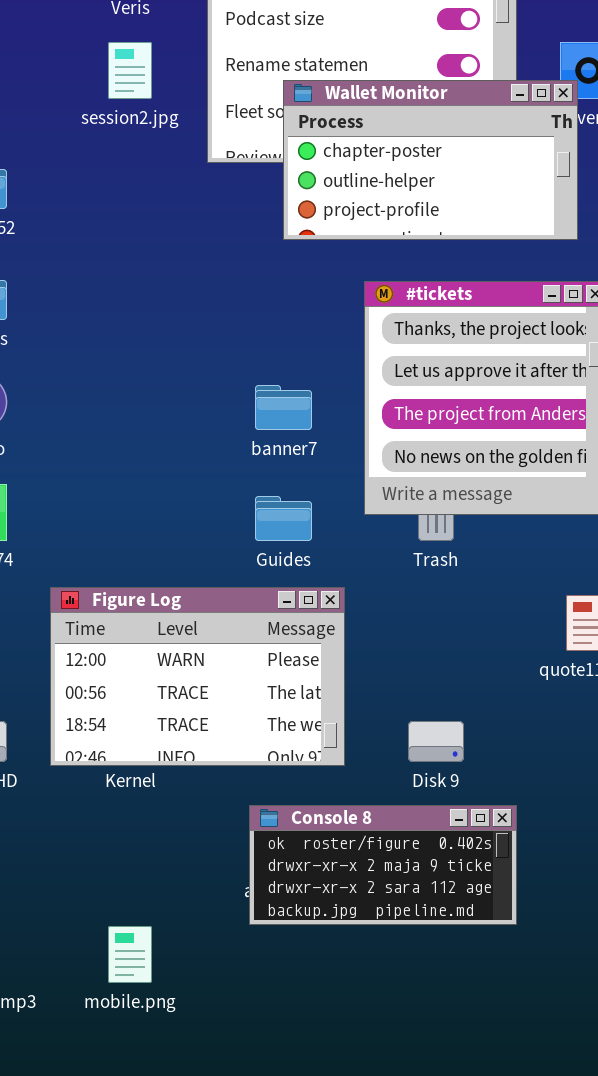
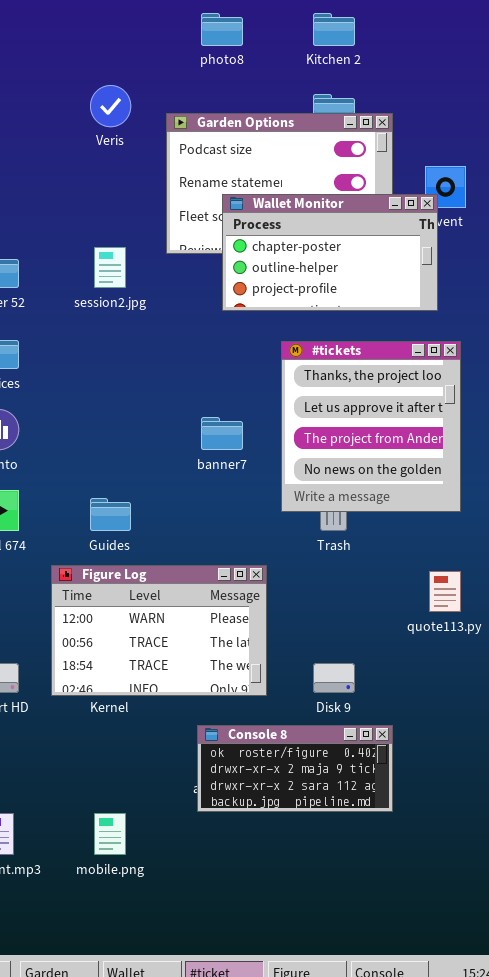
session2.jpg: [108,42,152,99] -> [94,247,126,288], moved
Guides: [255,496,312,541] -> [90,498,131,531], moved

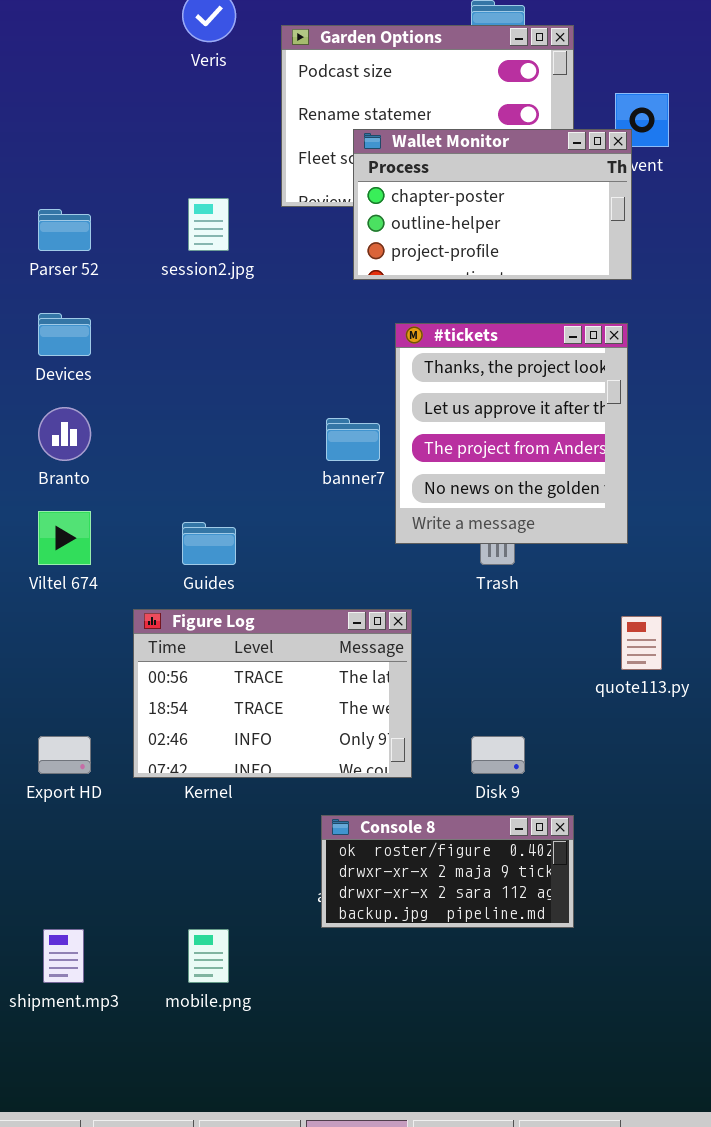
#tickets: [281,341,461,512] -> [395,323,628,544], moved
Figure Log: [51,565,267,696] -> [133,609,412,778], scrolled down 1 row

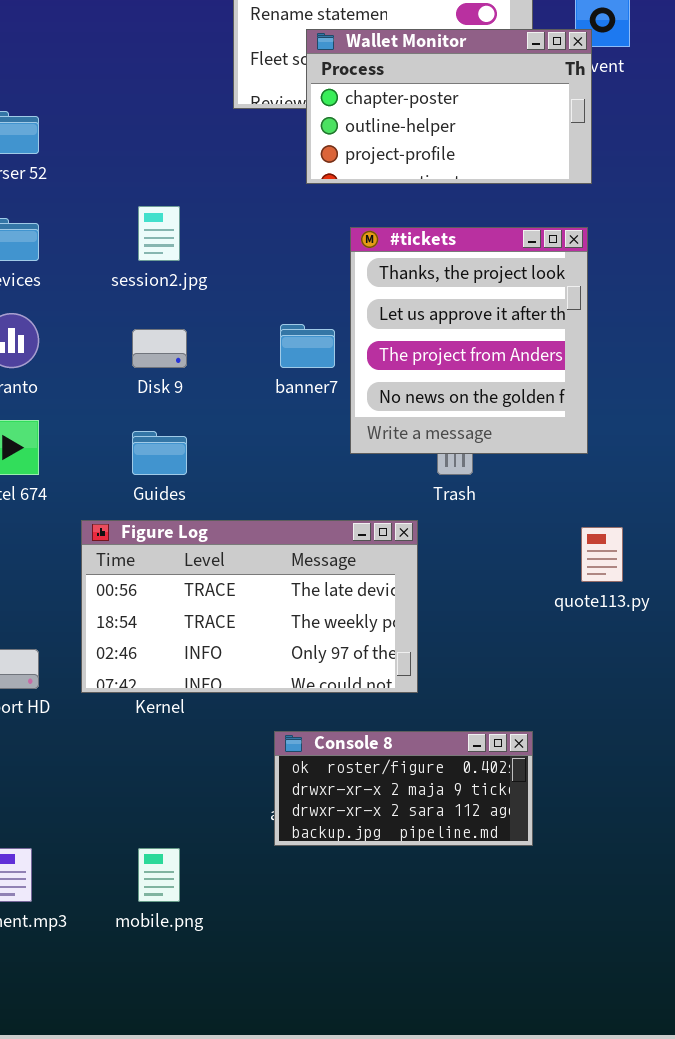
session2.jpg: [188,198,229,251] -> [138,206,180,261], moved
Figure Log: [133,609,412,778] -> [81,520,418,693], resized
Disk 9: [471,736,525,774] -> [132,329,187,368], moved

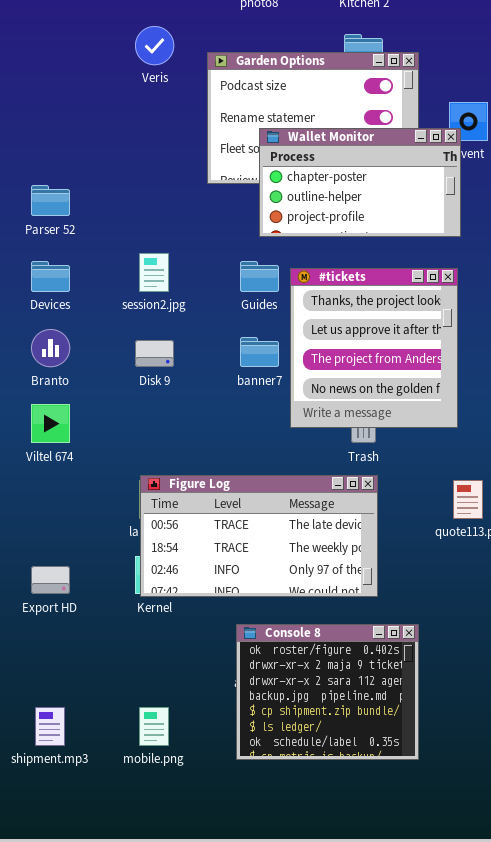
Guides: [132,431,187,475] -> [240,261,279,292], moved
Figure Log: [81,520,418,693] -> [140,475,378,597], moved
Console 8: [274,731,533,846] -> [236,624,419,760], resized

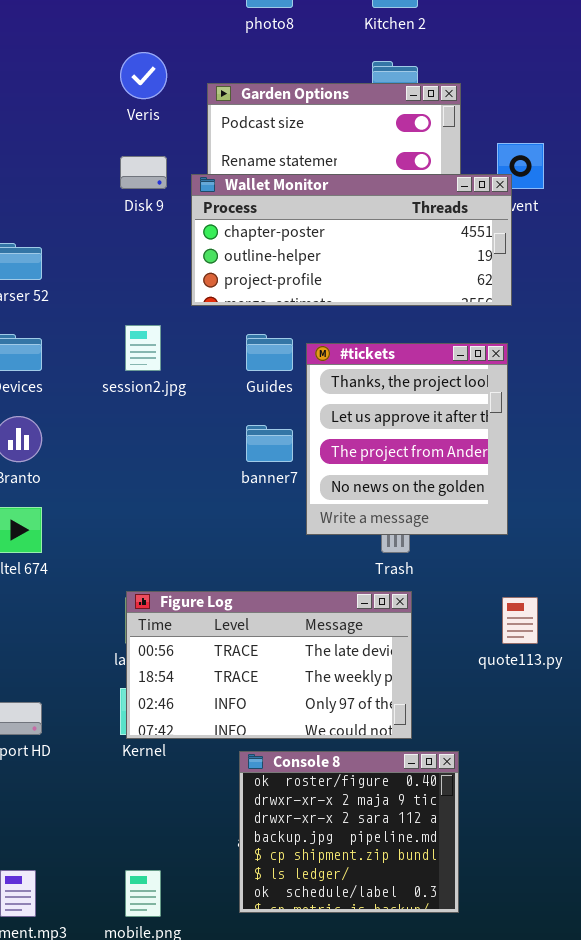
Wallet Monitor: [259,128,461,237] -> [191,174,512,306], resized
Disk 9: [135,340,174,367] -> [120,156,167,189], moved
Console 8: [236,624,419,760] -> [239,751,459,913], moved

